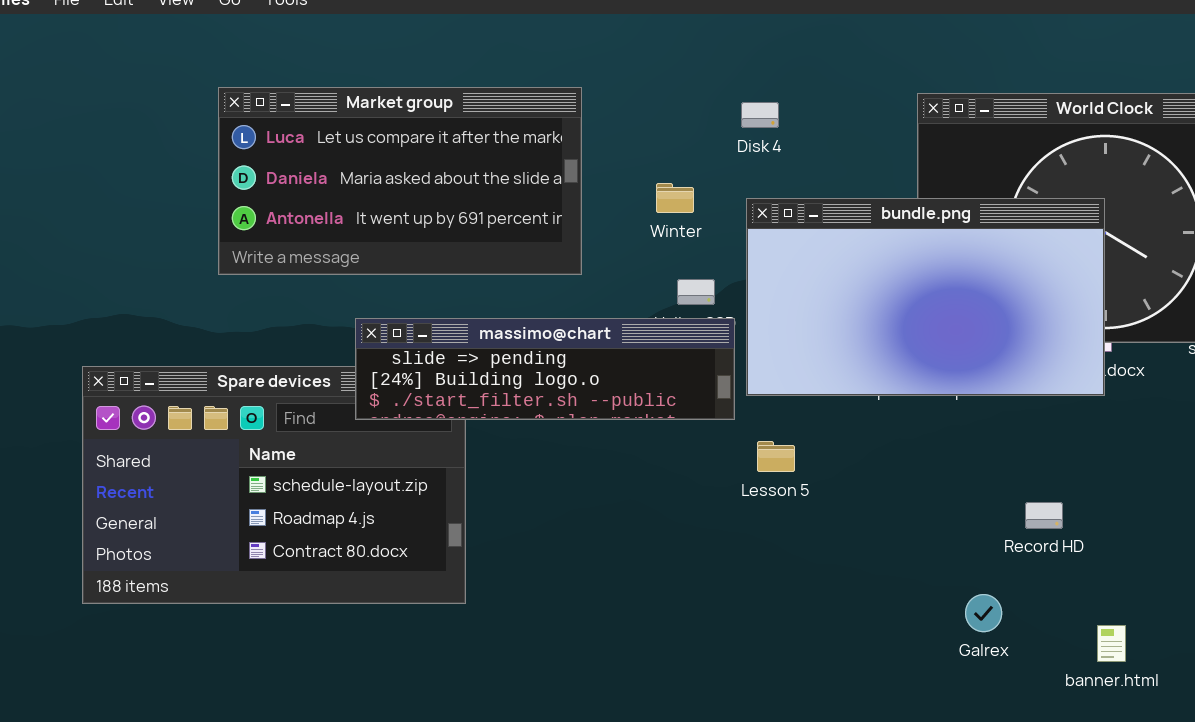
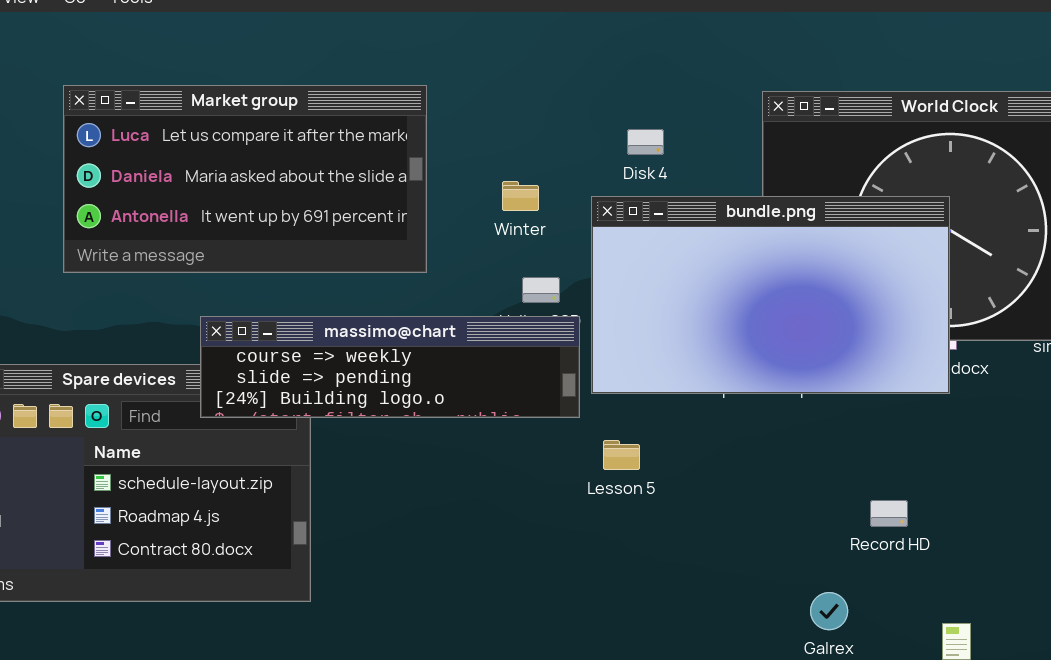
Disk 4: [741,102,779,128] -> [627,129,664,155], moved
massimo@chart: [355,318,735,420] -> [200,316,580,418], scrolled up 1 row

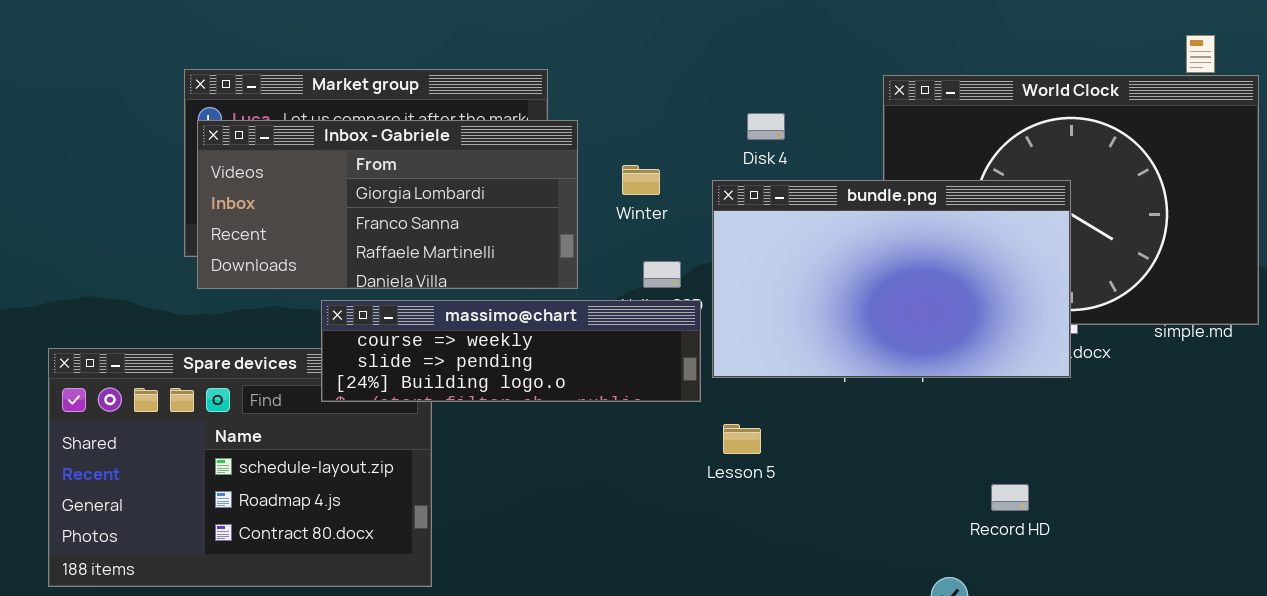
Inbox - Gabriele: none -> [197,120,578,289], opened

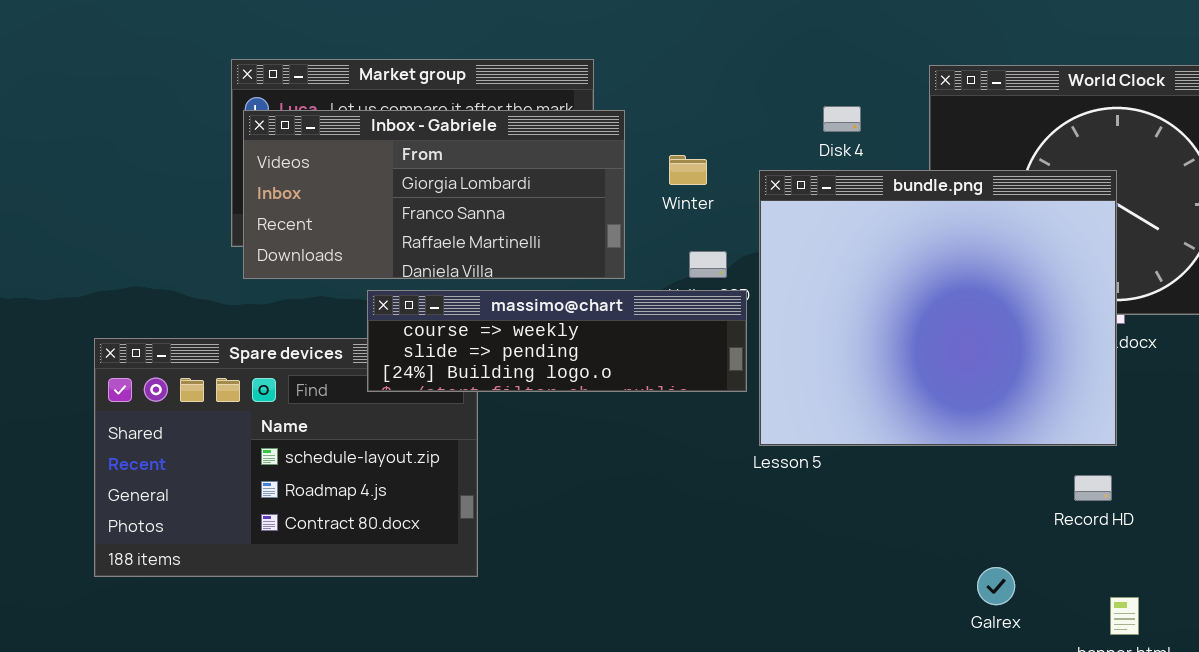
Disk 4: [747,113,785,140] -> [823,106,861,132], moved
bundle.png: [712,180,1071,378] -> [759,170,1117,446], resized
Record HD: [991,484,1029,511] -> [1074,475,1112,501], moved

